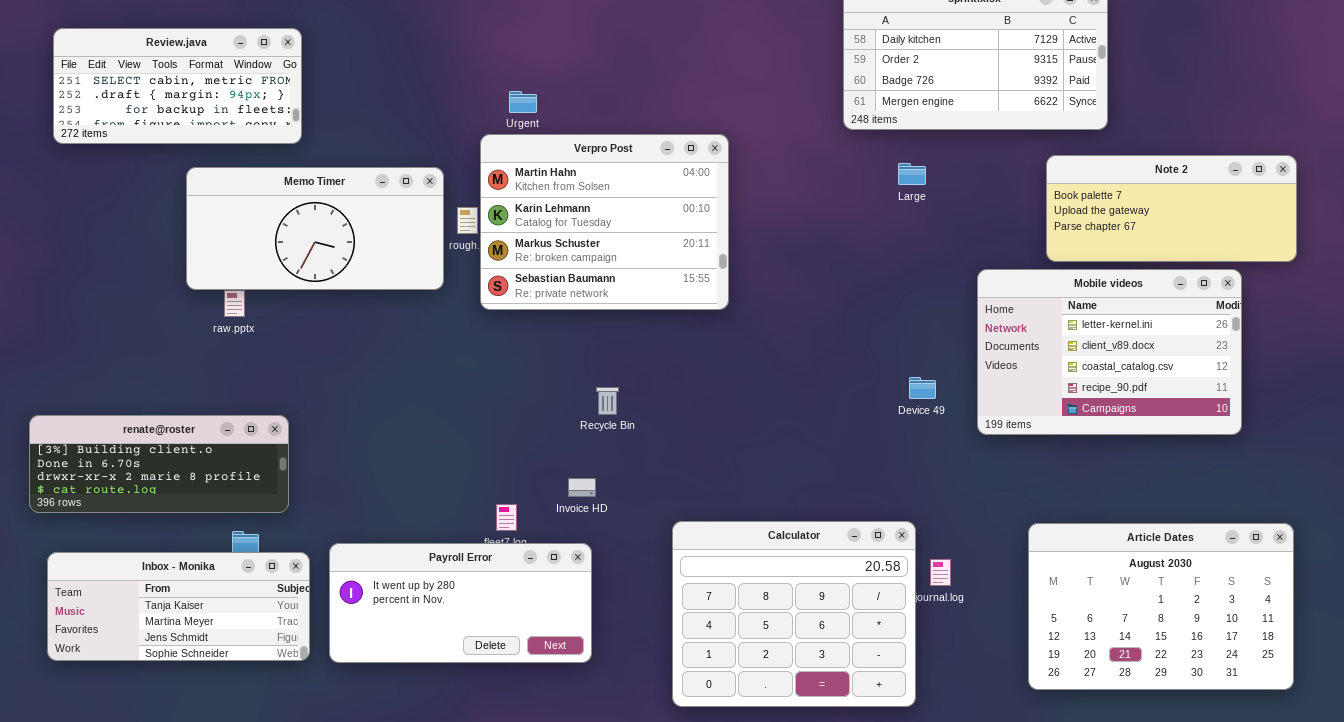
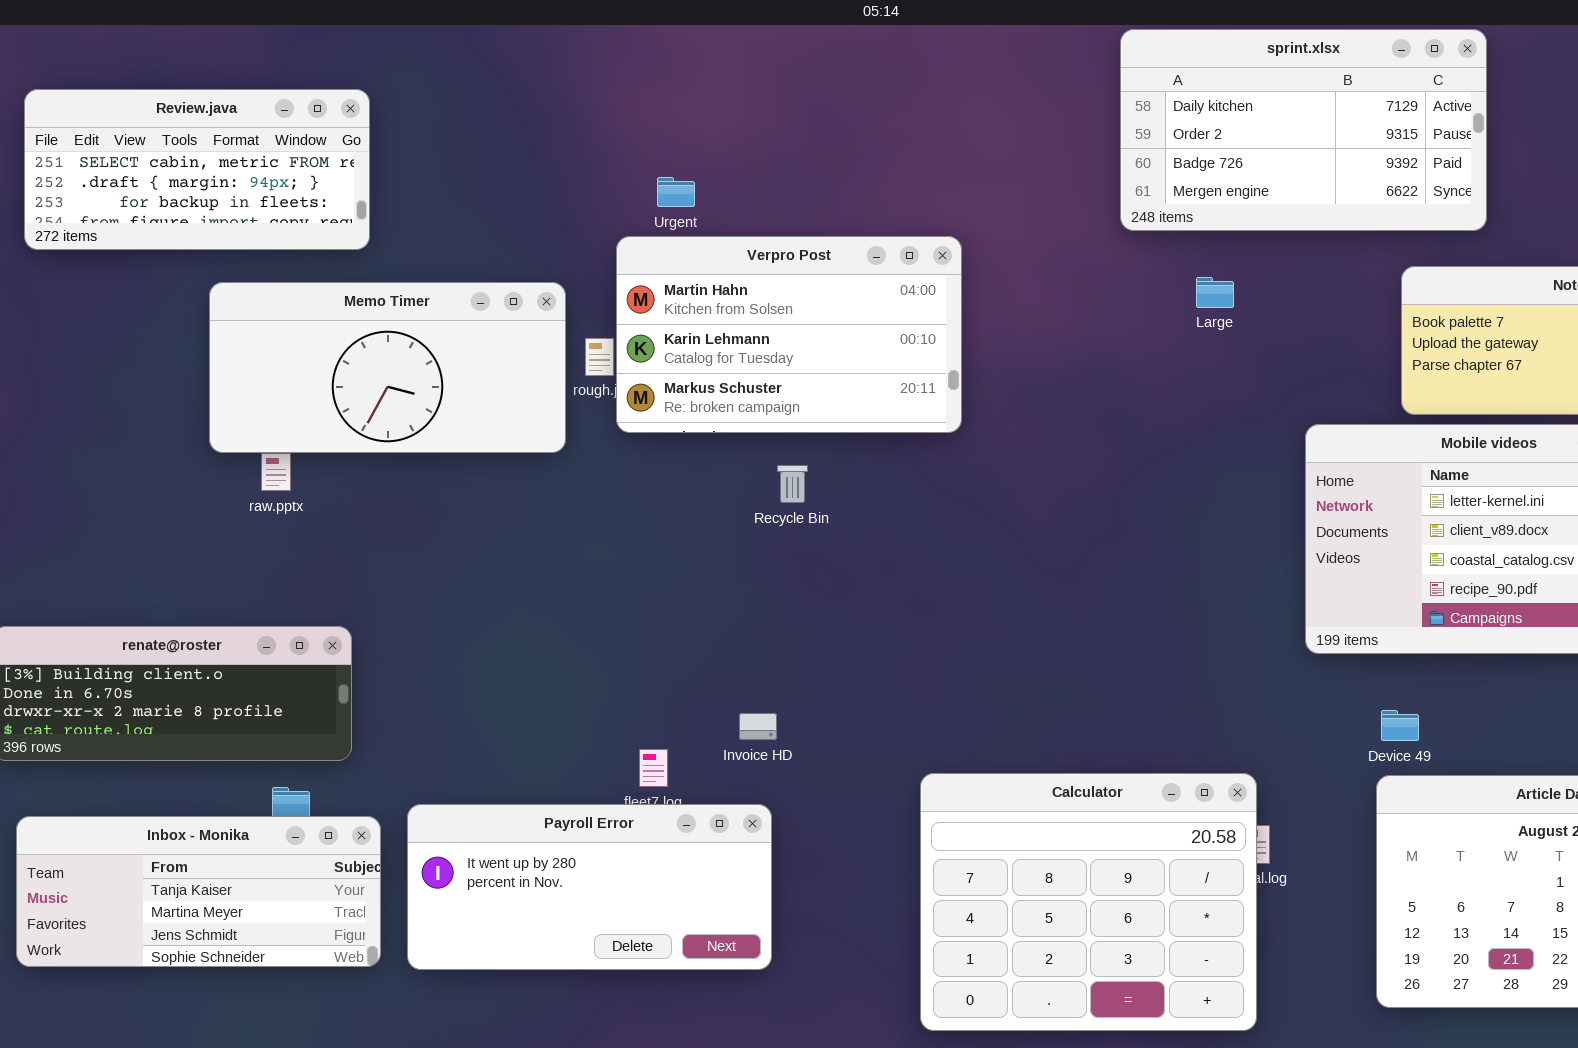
Verpro Post: [480,134,729,310] -> [616,236,962,433], resized
Device 49: [909,377,936,399] -> [1381,710,1419,741], moved
Recycle Bin: [596,387,619,415] -> [777,465,808,503], moved
Calculator: [672,521,916,707] -> [920,773,1257,1031], moved

